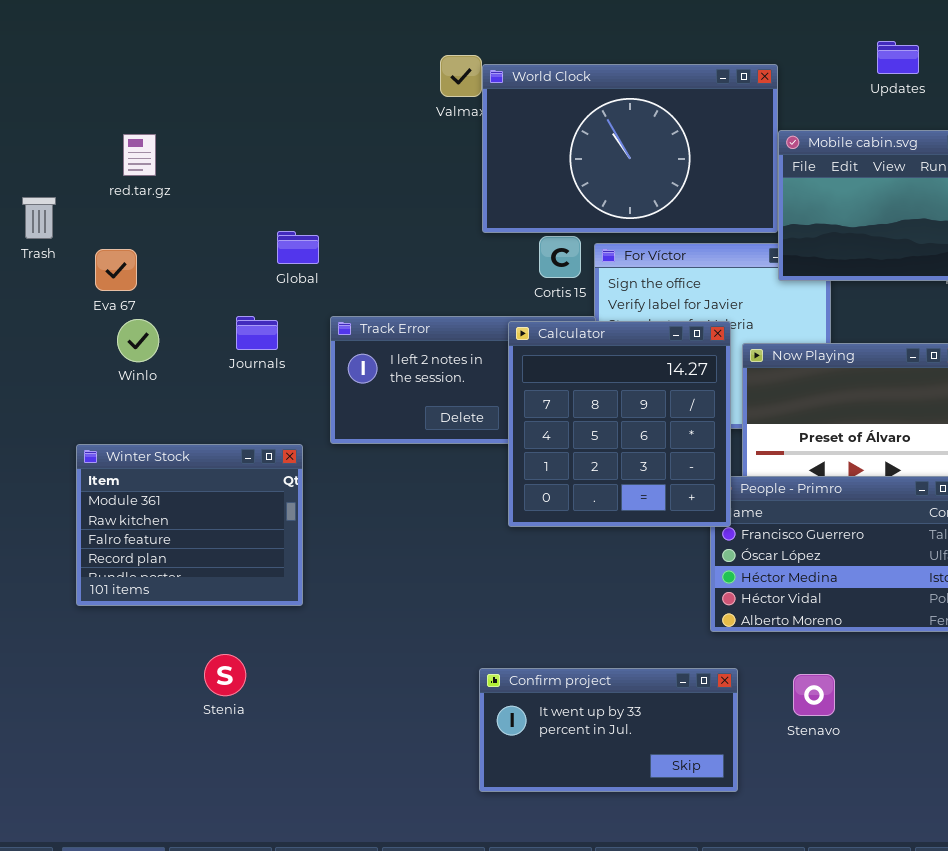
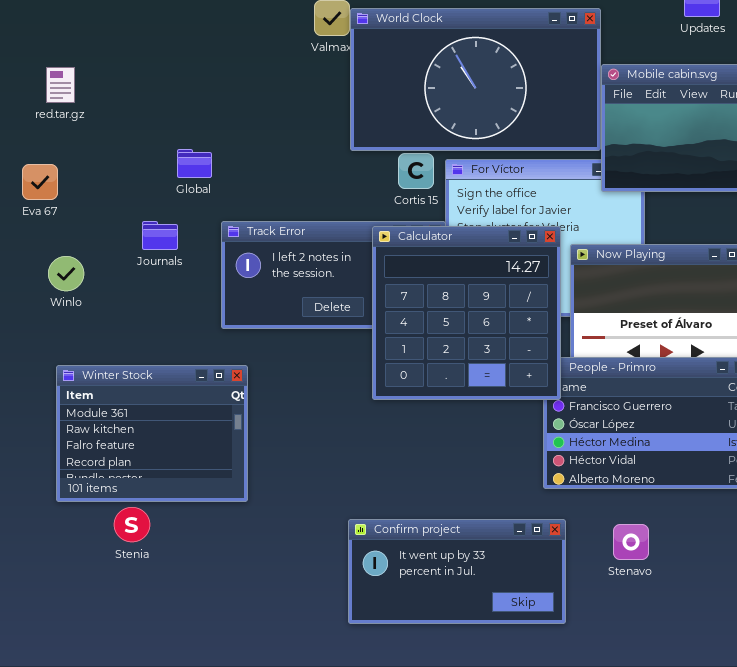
Winlo: [117,319,159,362] -> [48,256,84,291], moved
Winter Stock: [76,444,303,606] -> [56,365,248,502], moved

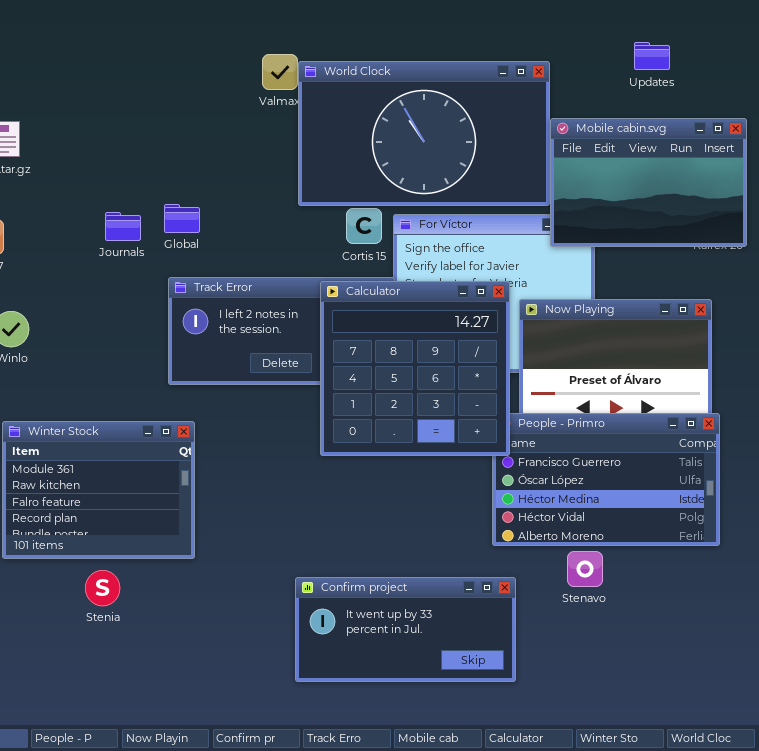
Global: [177,149,212,178] -> [164,204,200,233], moved
Journals: [142,221,178,250] -> [105,212,141,241], moved
Stenia: [114,507,150,542] -> [85,570,120,606], moved
Stenavo: [613,524,649,560] -> [567,551,603,587], moved

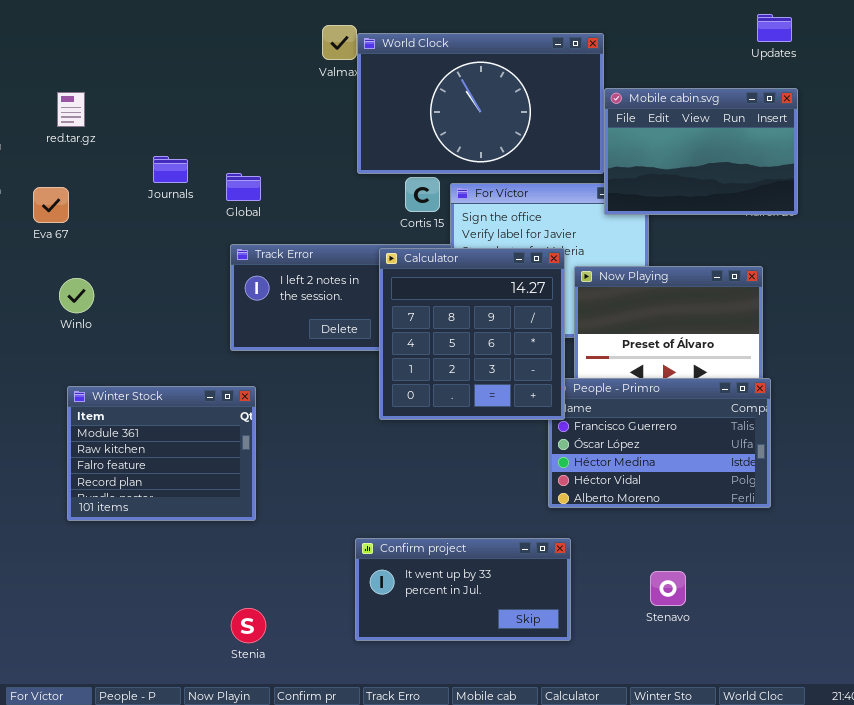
Updates: [634,42,670,70] -> [757,14,792,42], moved
Journals: [105,212,141,241] -> [153,156,188,183], moved
Stenavo: [567,551,603,587] -> [650,571,686,606], moved
Stenia: [85,570,120,606] -> [231,608,266,643], moved

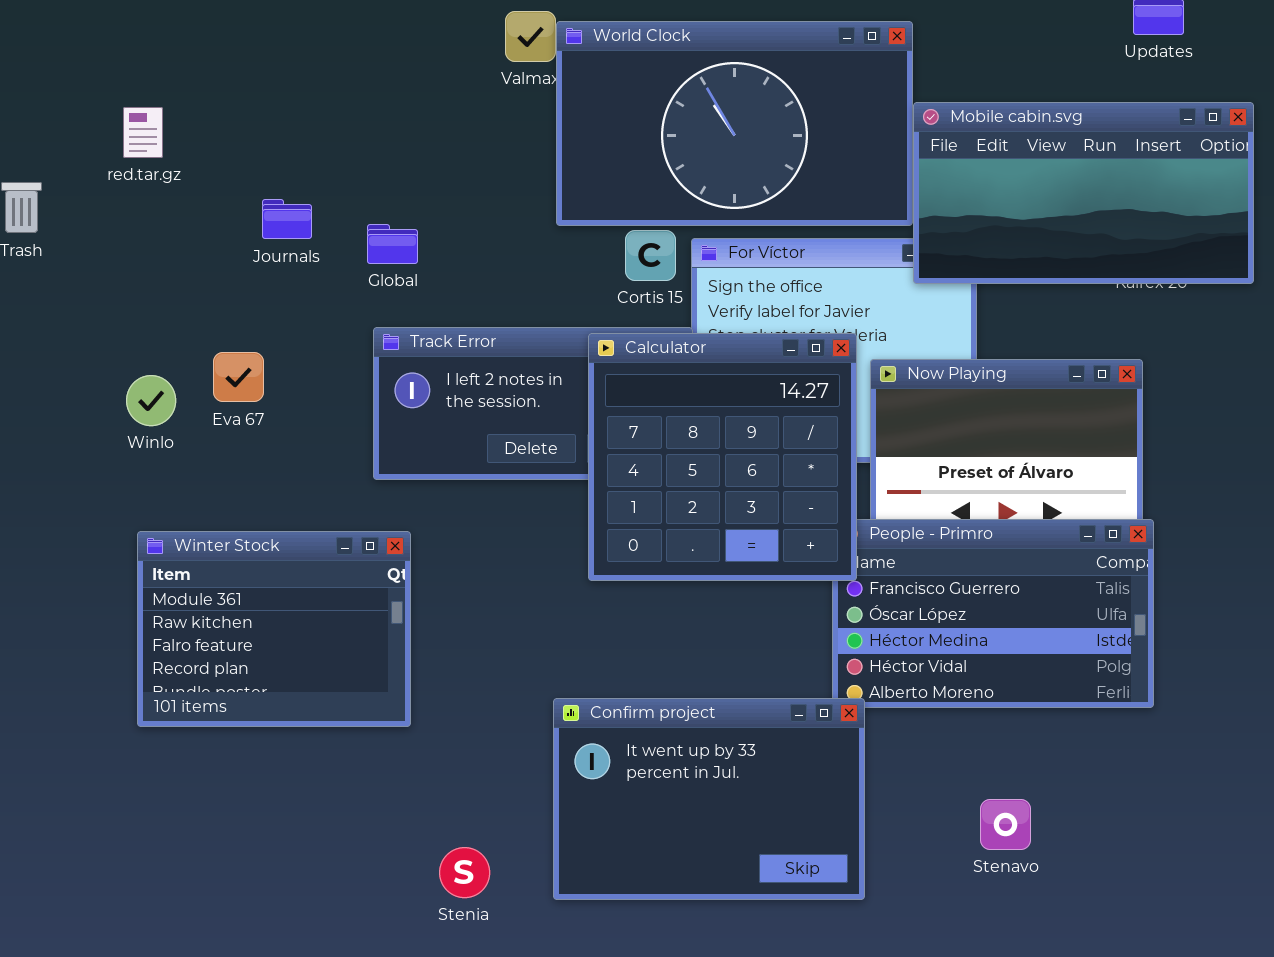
Mobile cabin.svg: [604,88,798,215] -> [913,102,1254,284], resized
Eva 67: [33,187,69,223] -> [213,352,264,402], moved
Confirm project: [355,538,571,641] -> [553,698,865,900], resized
Stenia: [231,608,266,643] -> [439,847,490,898], moved

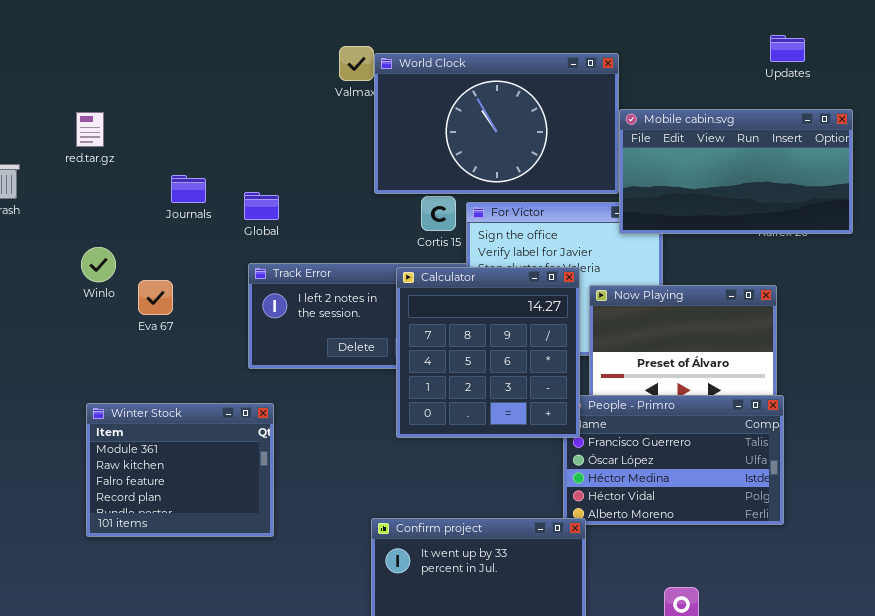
Winlo: [126,375,176,426] -> [81,247,116,282], moved

